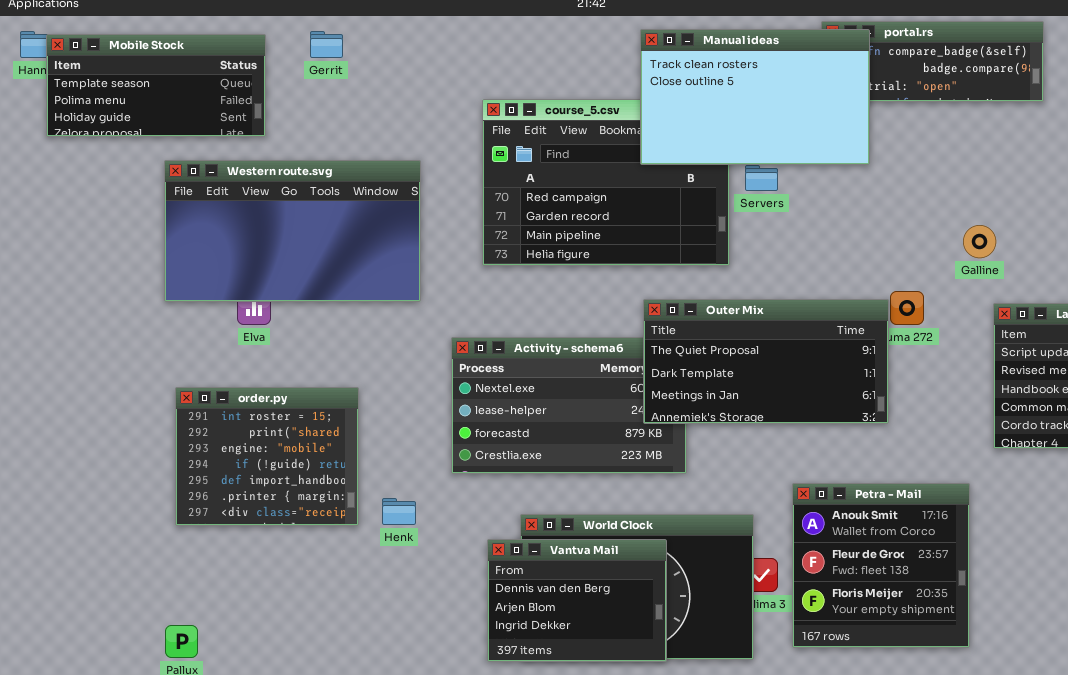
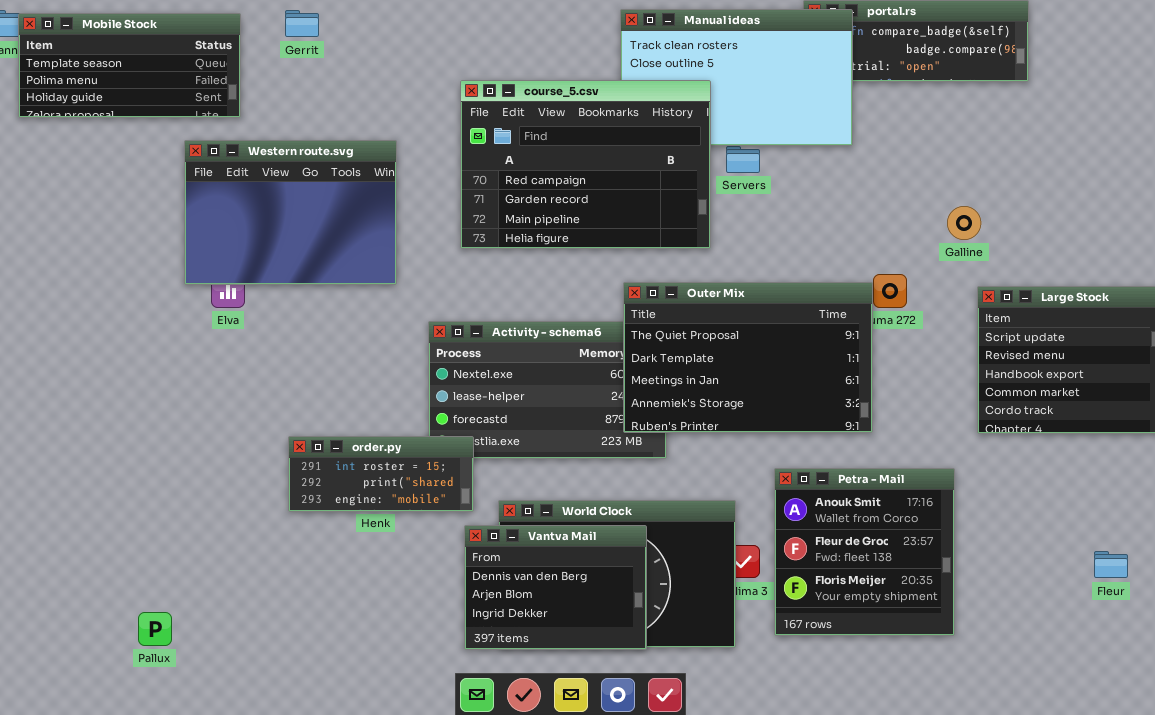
course_5.csv: [482,99,730,266] -> [460,80,711,249], raised
Western route.svg: [164,160,421,302] -> [184,140,397,285], resized
Outer Mix: [643,299,889,424] -> [623,282,873,433], resized
order.py: [175,387,359,526] -> [288,436,474,512], moved, resized

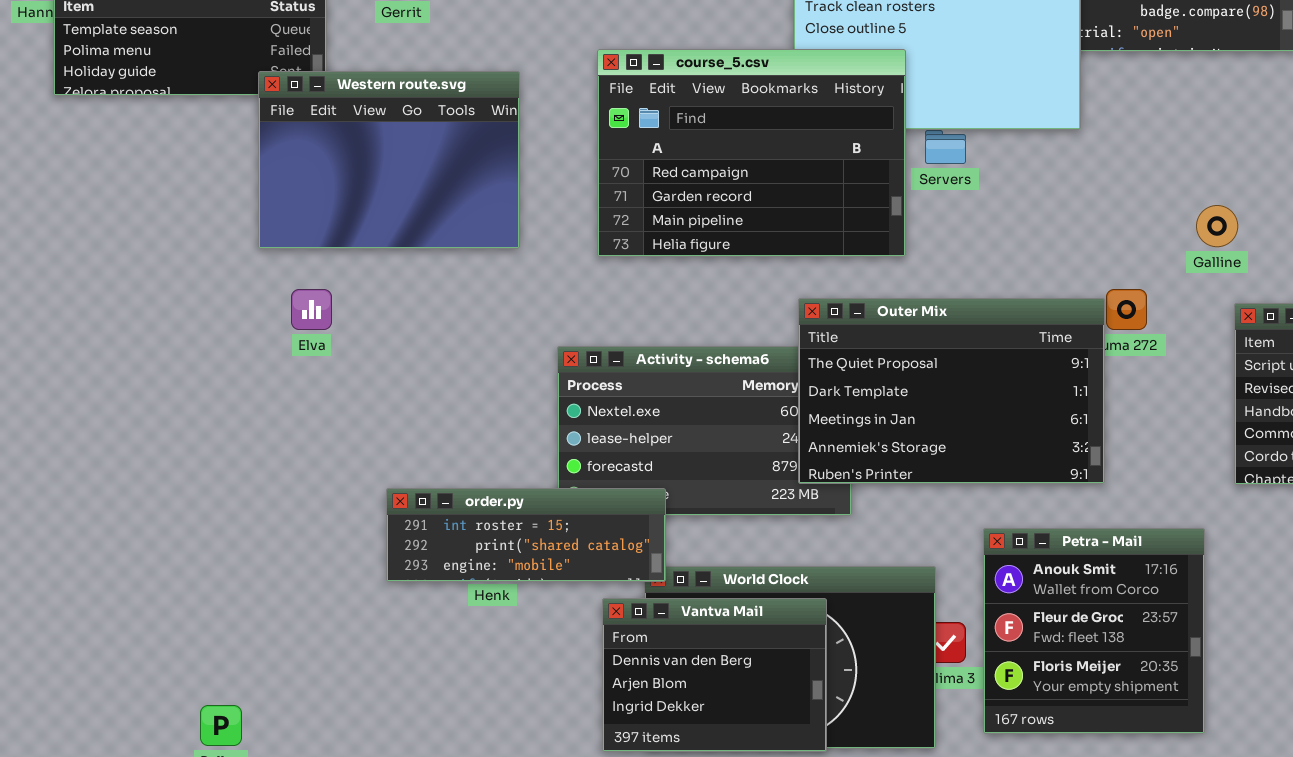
Western route.svg: [184,140,397,285] -> [258,71,520,249], moved
order.py: [288,436,474,512] -> [386,488,666,582], resized

